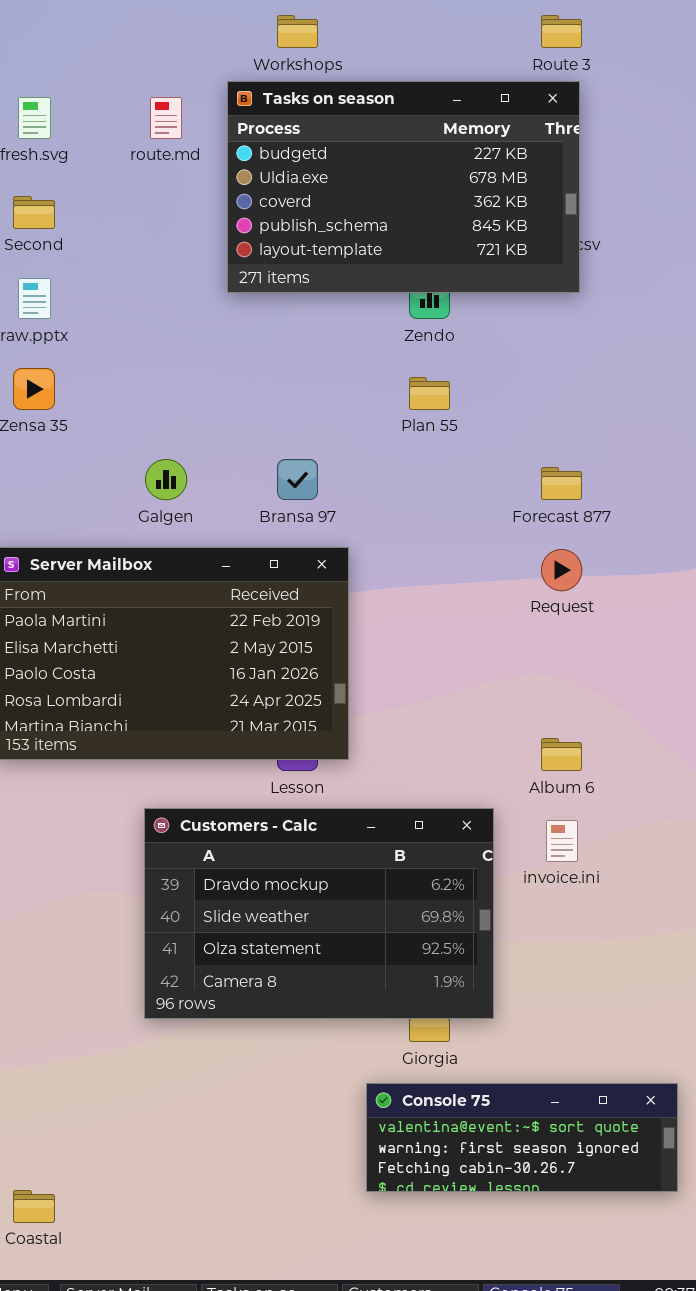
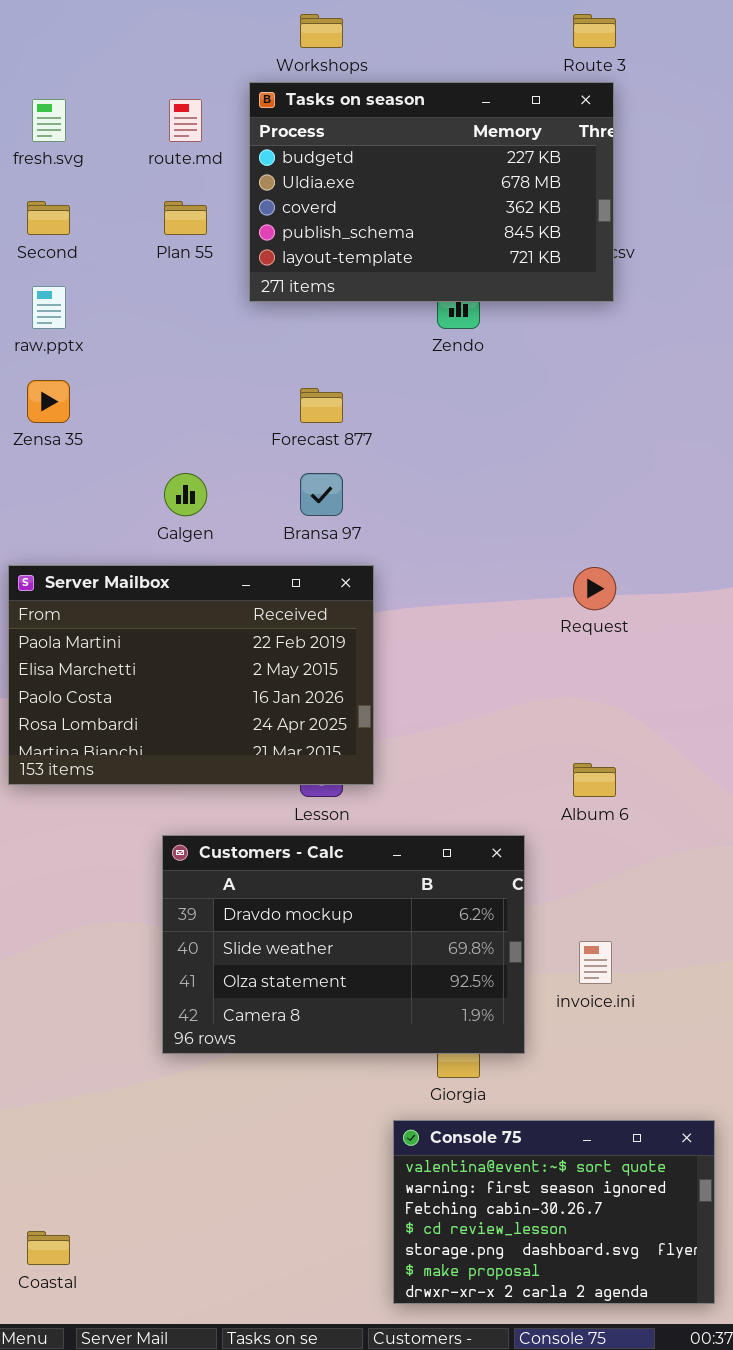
Plan 55: [409,377,450,410] -> [164,201,207,235], moved
Forecast 877: [541,467,582,500] -> [300,388,343,423], moved
invoice.ini: [546,820,578,862] -> [579,941,612,984], moved
Console 75: [366,1083,678,1192] -> [393,1120,715,1304], resized

